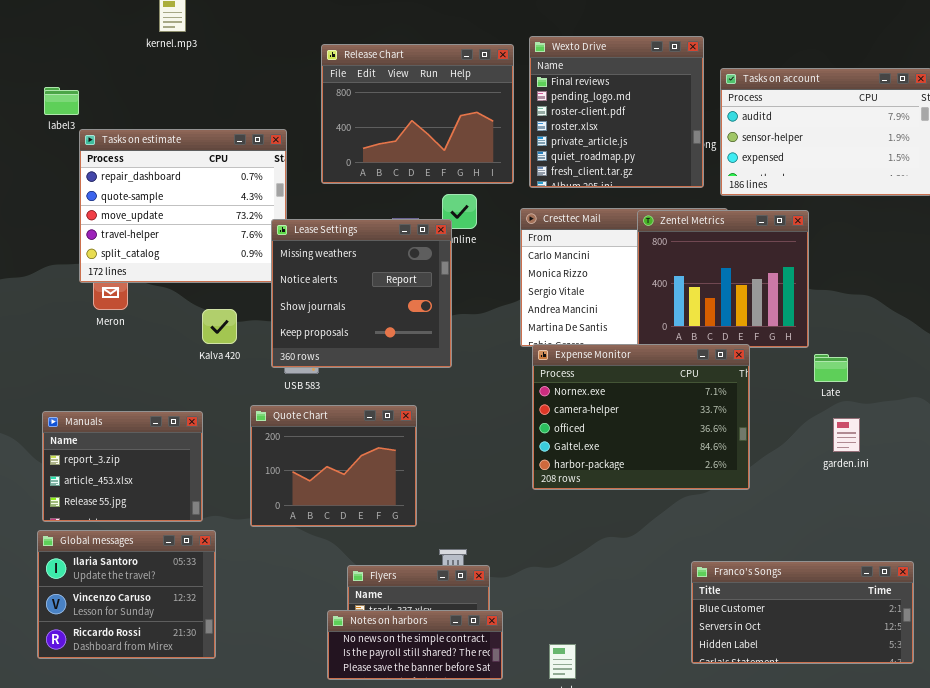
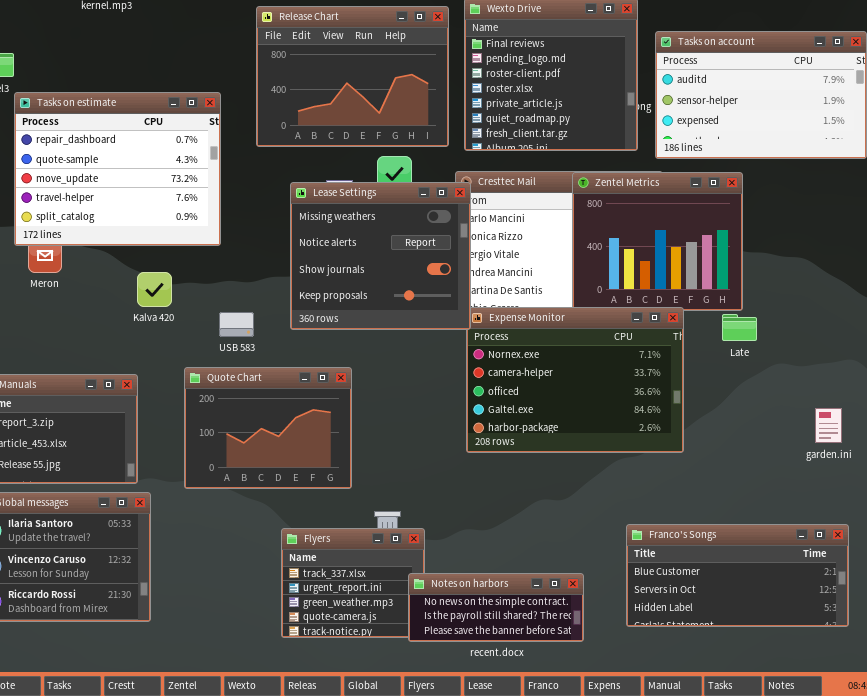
Lease Settings: [271,219,452,368] -> [290,182,471,330], moved
Late: [814,354,848,382] -> [722,314,757,341], moved
garden.ini: [833,418,860,452] -> [815,408,842,443], moved
Notes on harbors: [327,610,503,680] -> [408,573,584,642], moved

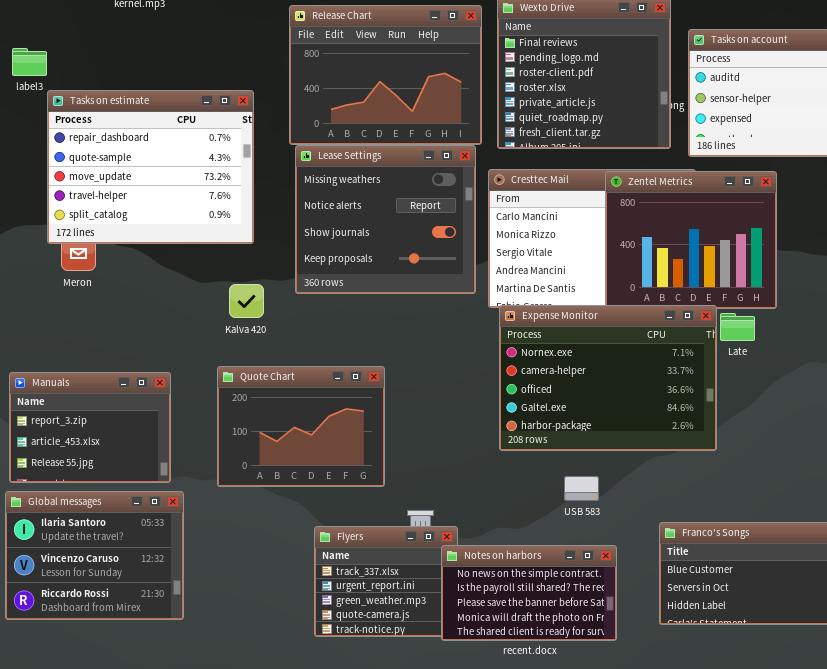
Lease Settings: [290,182,471,330] -> [295,145,476,294], moved
Kalva 420: [137,272,172,307] -> [229,284,264,318], moved
USB 583: [219,312,254,337] -> [564,476,599,501], moved
Late: [722,314,757,341] -> [720,313,755,341], moved
Notes on harbors: [408,573,584,642] -> [441,545,617,641], resized

